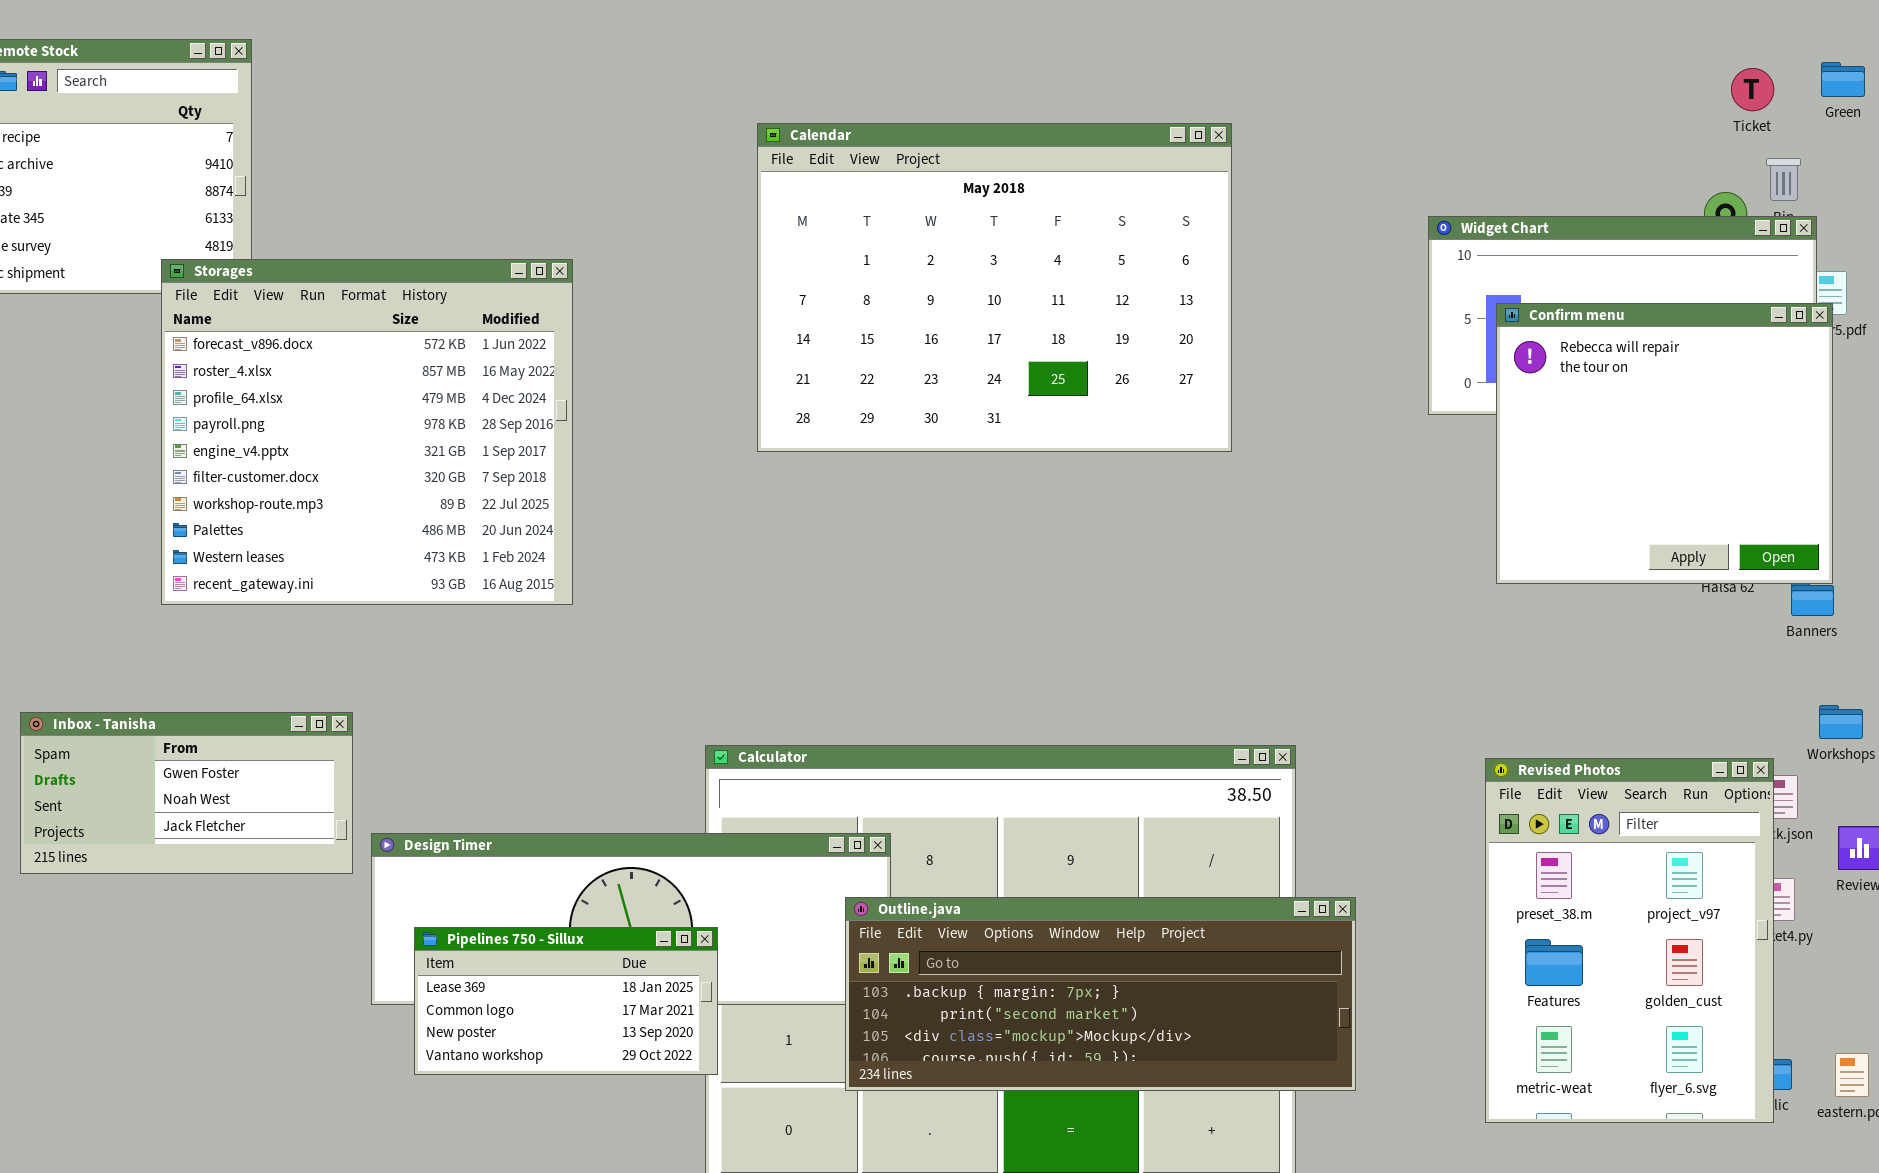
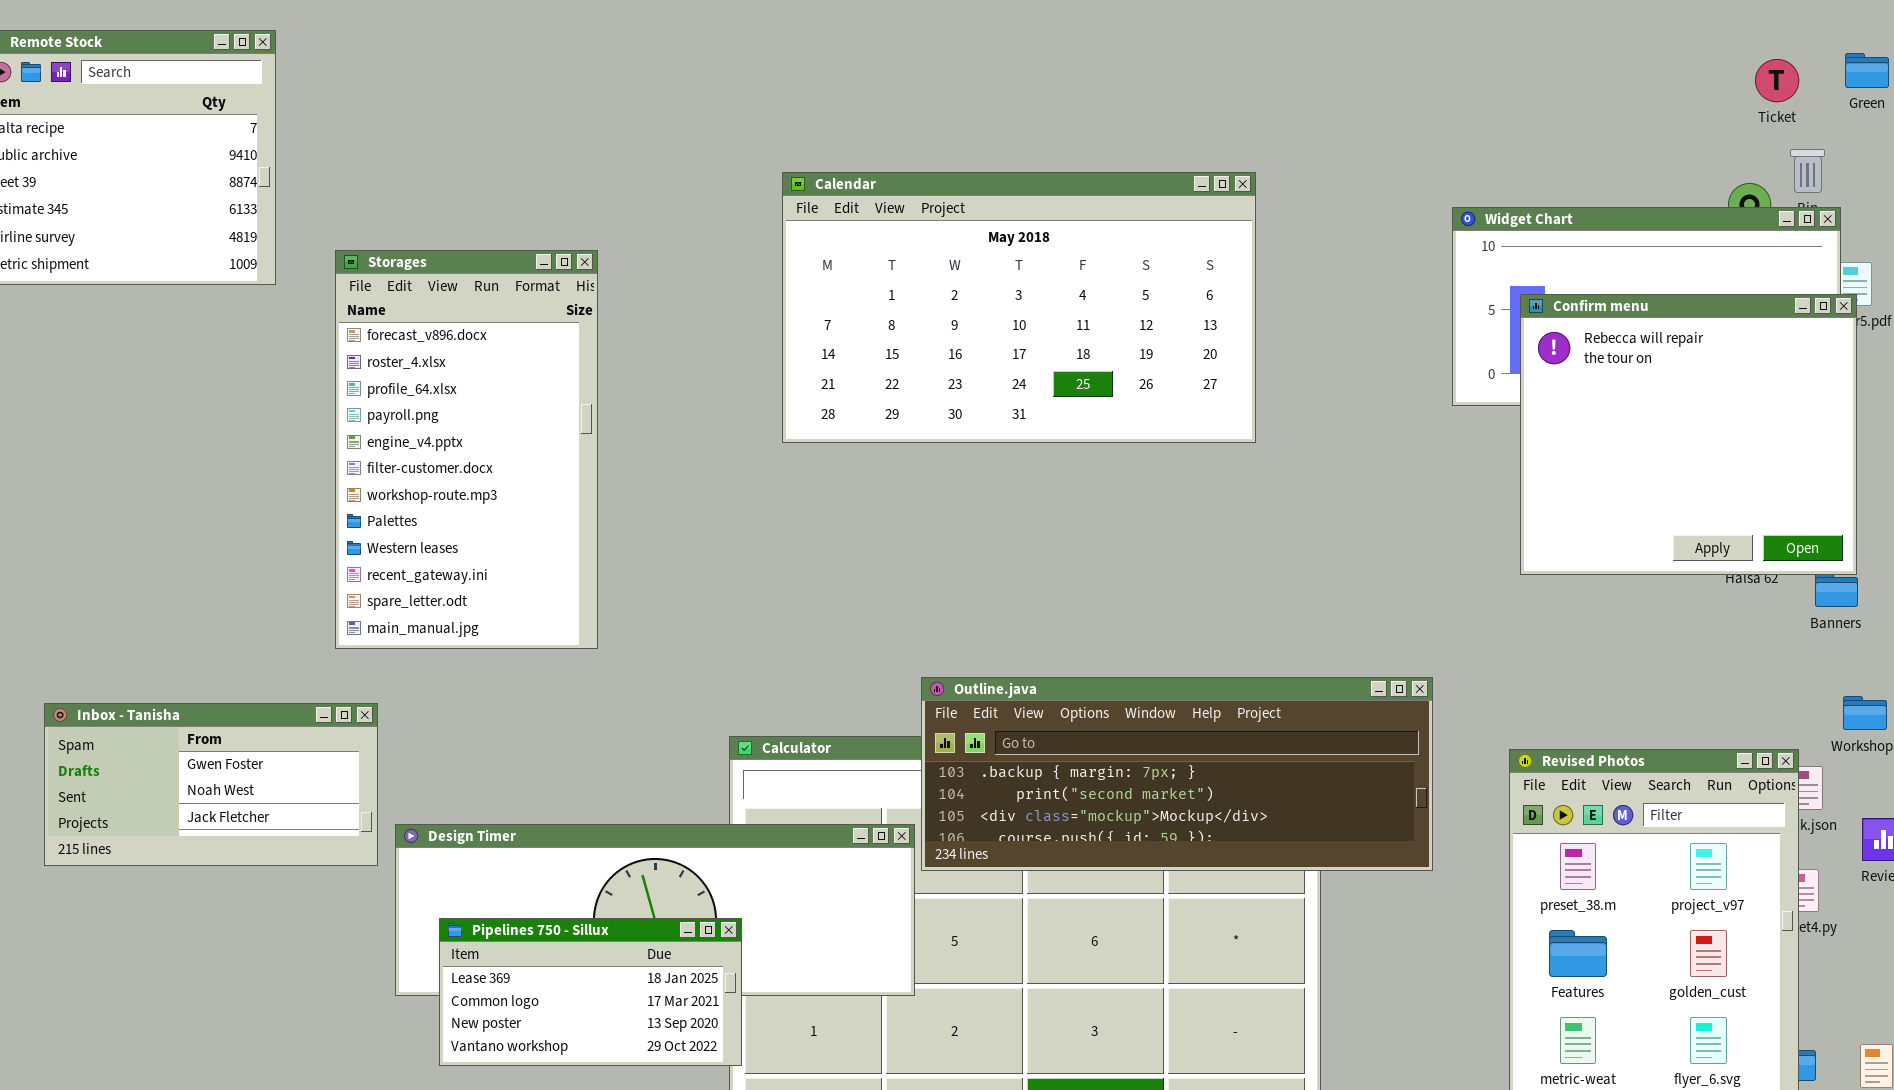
Calendar: [757,123,1232,452] -> [782,172,1256,443], resized
Storages: [161,259,573,605] -> [335,250,598,649], resized
Outline.java: [845,897,1356,1091] -> [921,677,1433,871], moved

